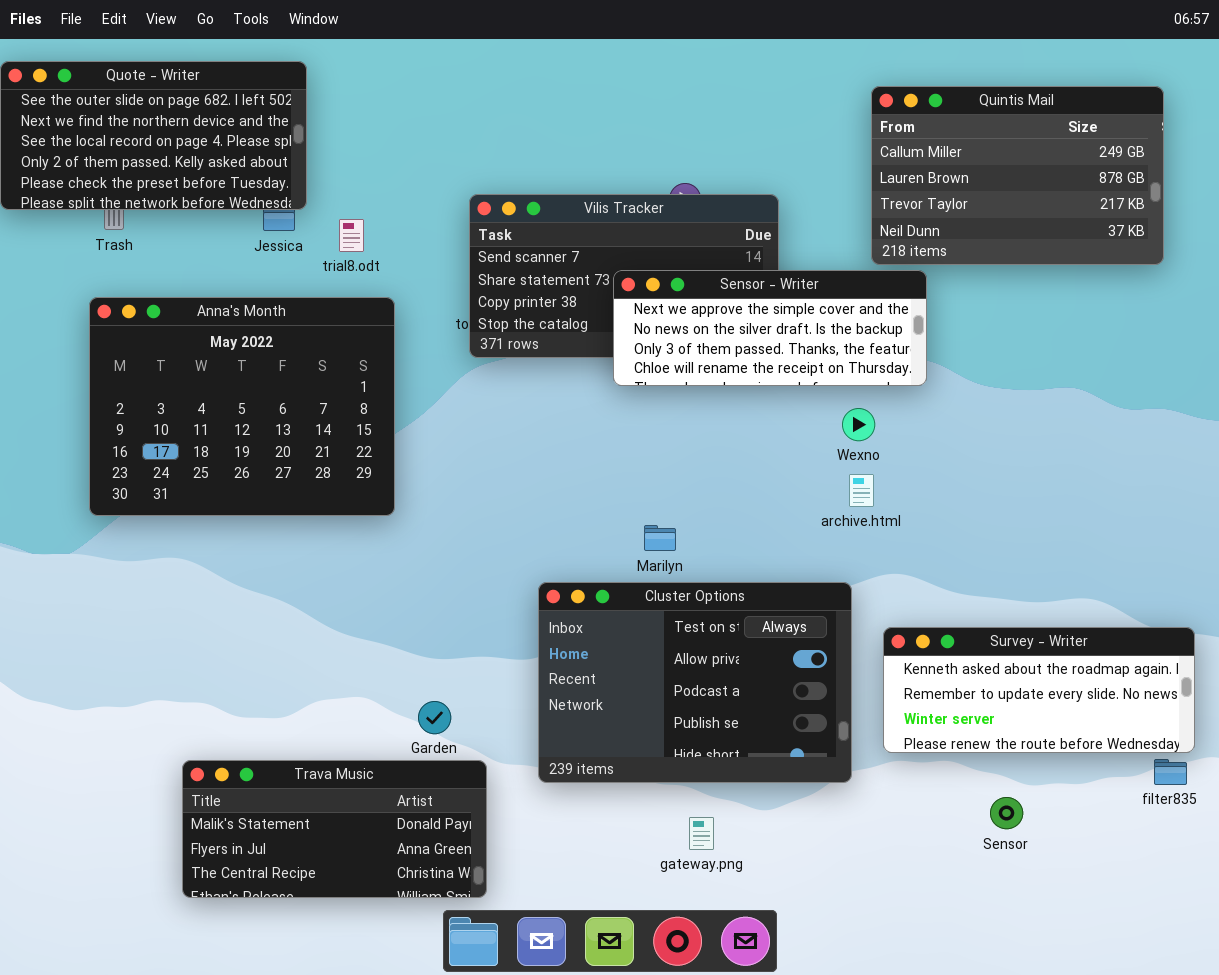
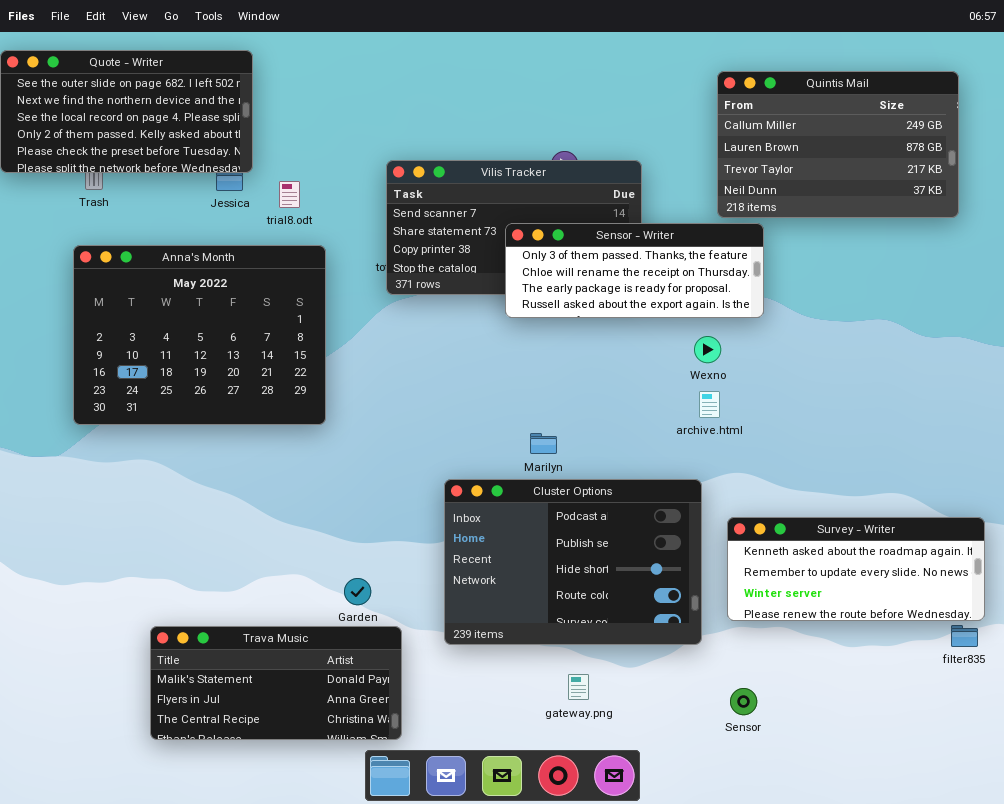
Sensor - Writer: [613,270,927,386] -> [505,223,764,318], scrolled down 2 rows
Cluster Options: [538,582,852,783] -> [444,479,702,645], scrolled down 2 rows
Sensor: [990,797,1023,829] -> [730,688,757,715], moved

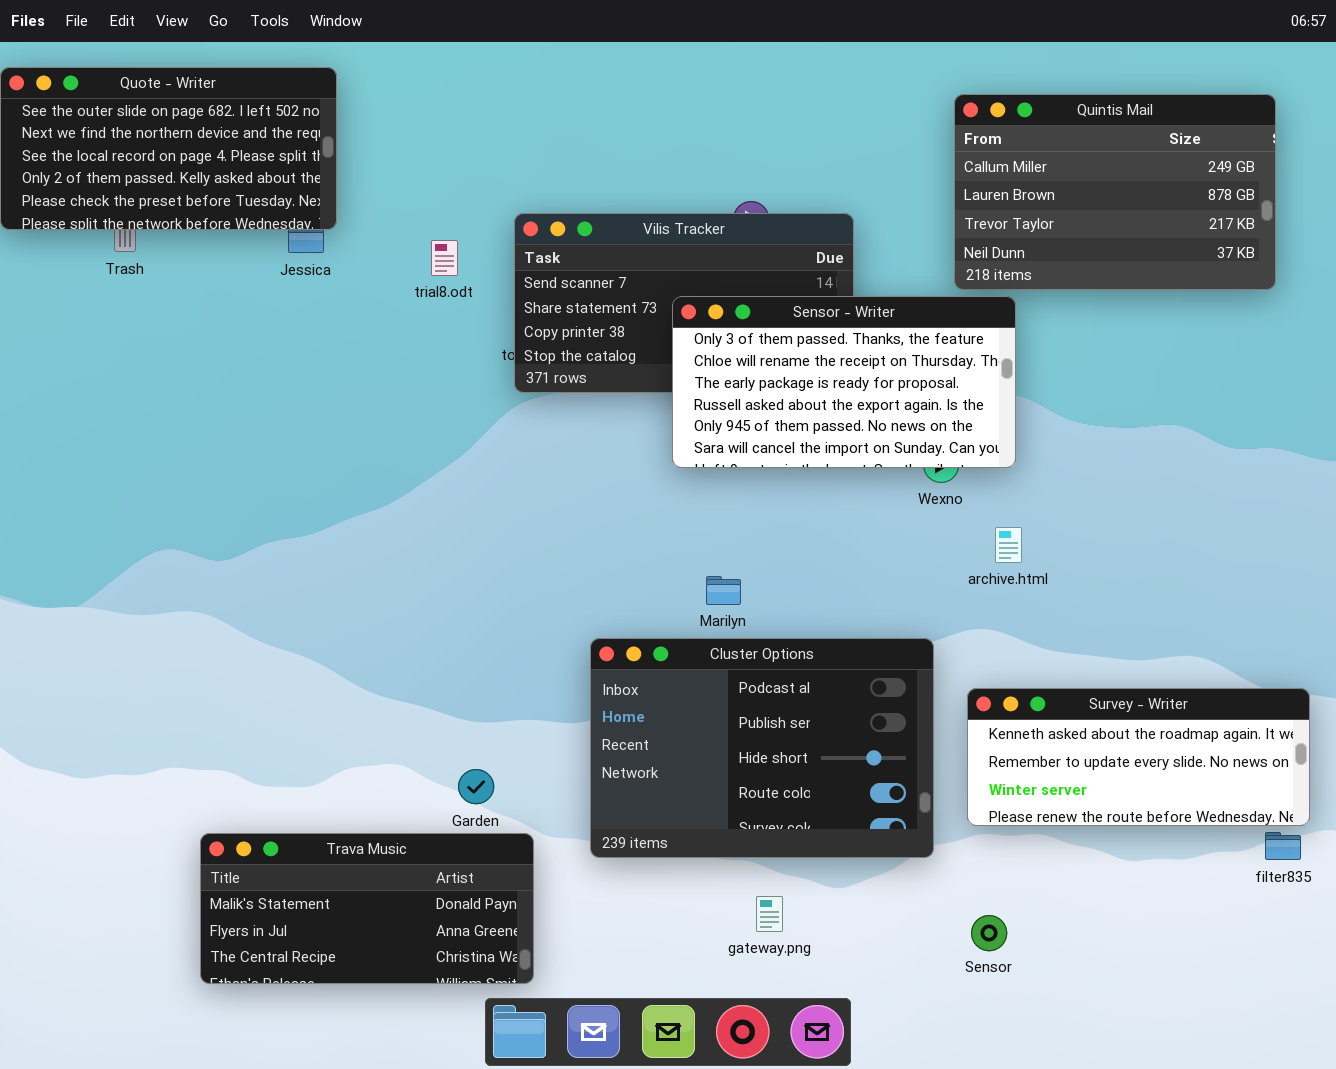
trial8.odt: [279,181,300,208] -> [431,240,458,276], moved
Sensor - Writer: [505,223,764,318] -> [672,296,1016,468], resized
Anna's Month: [73,245,326,425] -> none, closed
archive.html: [699,391,720,418] -> [995,527,1022,563], moved

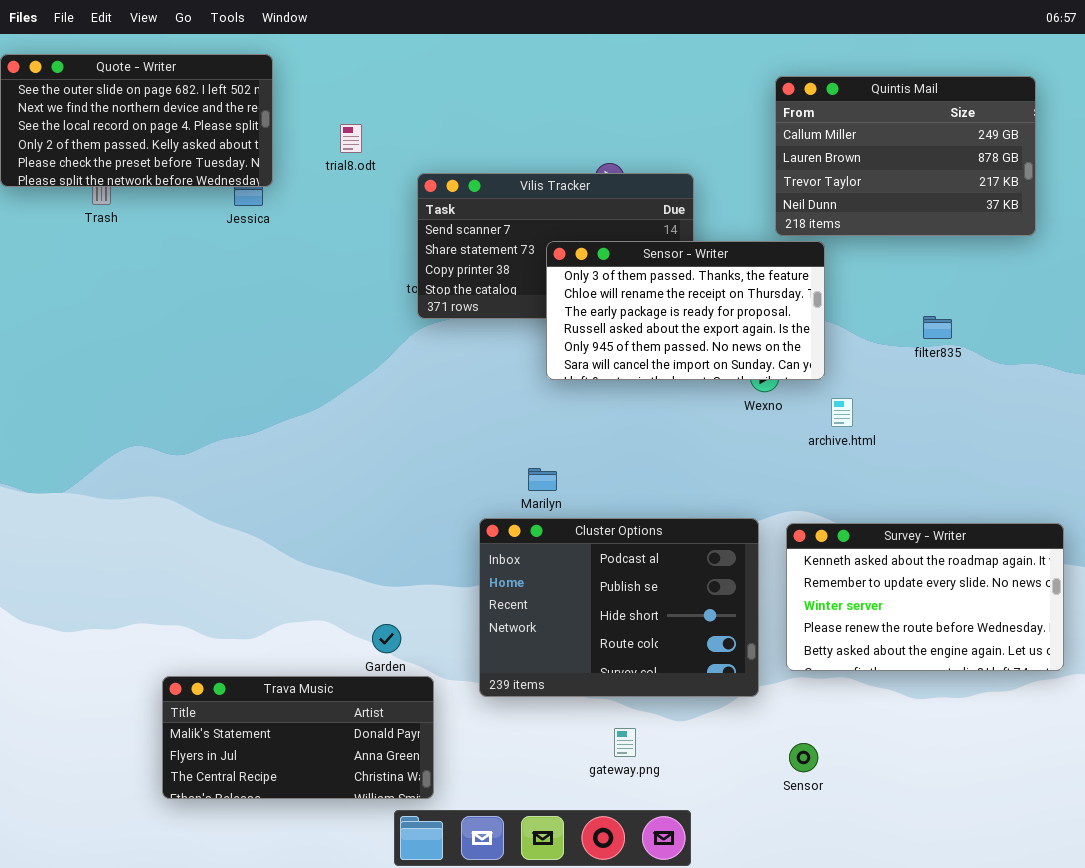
trial8.odt: [431,240,458,276] -> [340,124,362,153], moved
archive.html: [995,527,1022,563] -> [831,398,853,427], moved
Marilyn: [706,576,741,605] -> [528,468,557,491], moved
Survey - Writer: [967,688,1310,826] -> [786,523,1064,671], resized
filter835: [1265,832,1301,860] -> [923,316,952,339], moved

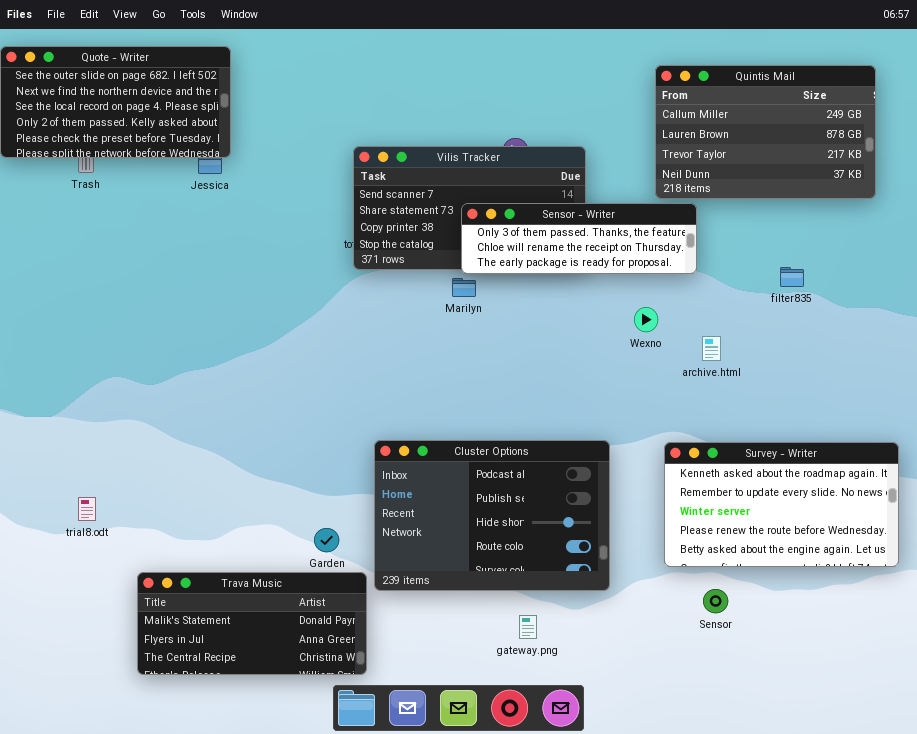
trial8.odt: [340,124,362,153] -> [78,497,96,521], moved
Sensor - Writer: [546,241,825,380] -> [461,203,697,274], resized
Marilyn: [528,468,557,491] -> [452,278,476,297], moved
Cluster Options: [479,518,759,697] -> [374,440,610,591], moved
Sensor: [789,743,818,772] -> [703,589,728,613], moved

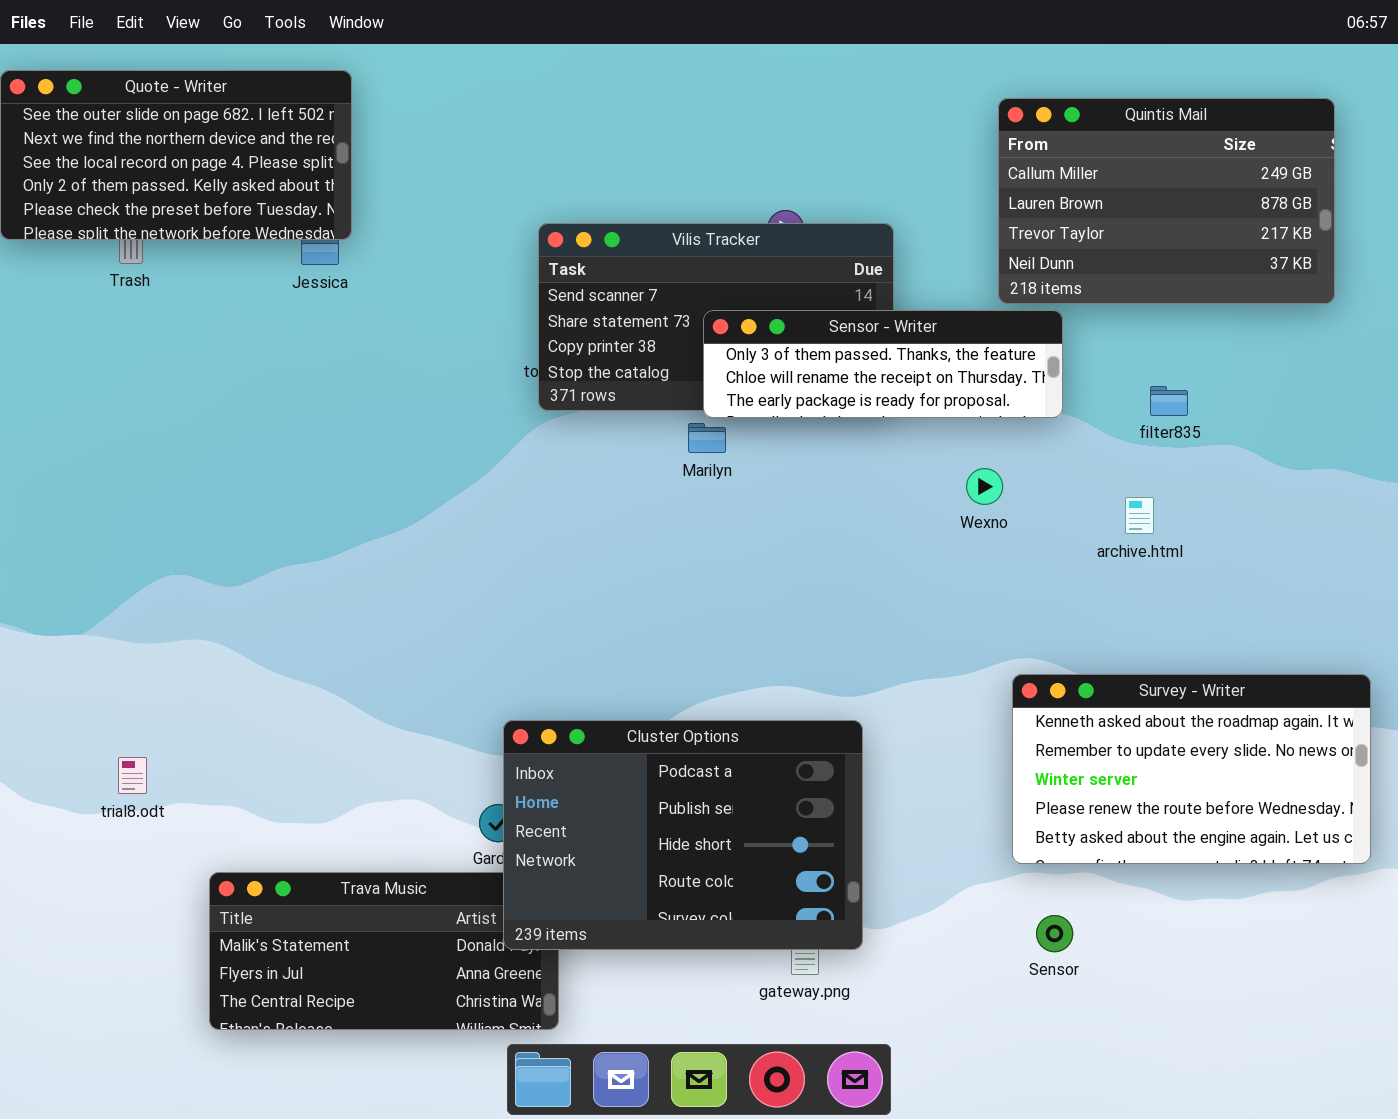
filter835: [780,267,804,287] -> [1150,386,1188,416], moved
archive.html: [702,336,721,361] -> [1125,497,1154,534], moved
Cluster Options: [374,440,610,591] -> [503,720,863,950], moved
Sensor: [703,589,728,613] -> [1036,915,1073,952], moved

